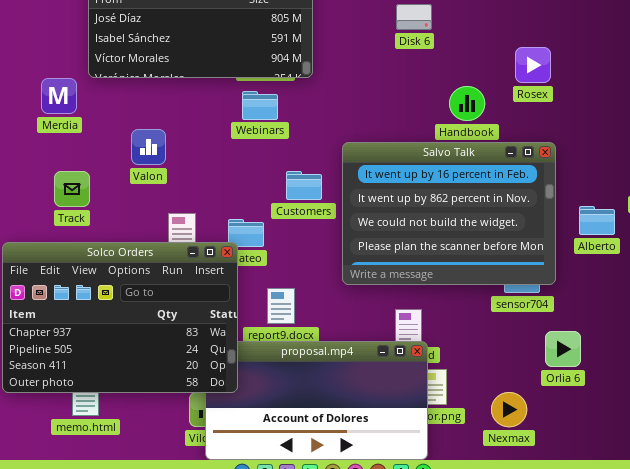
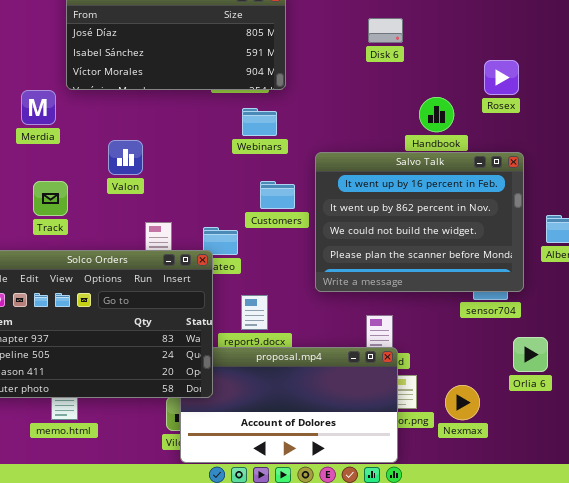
Webinars: [242,91,278,120] -> [242,108,277,136], moved
Nexmax: [491,392,527,427] -> [445,385,480,420], moved

